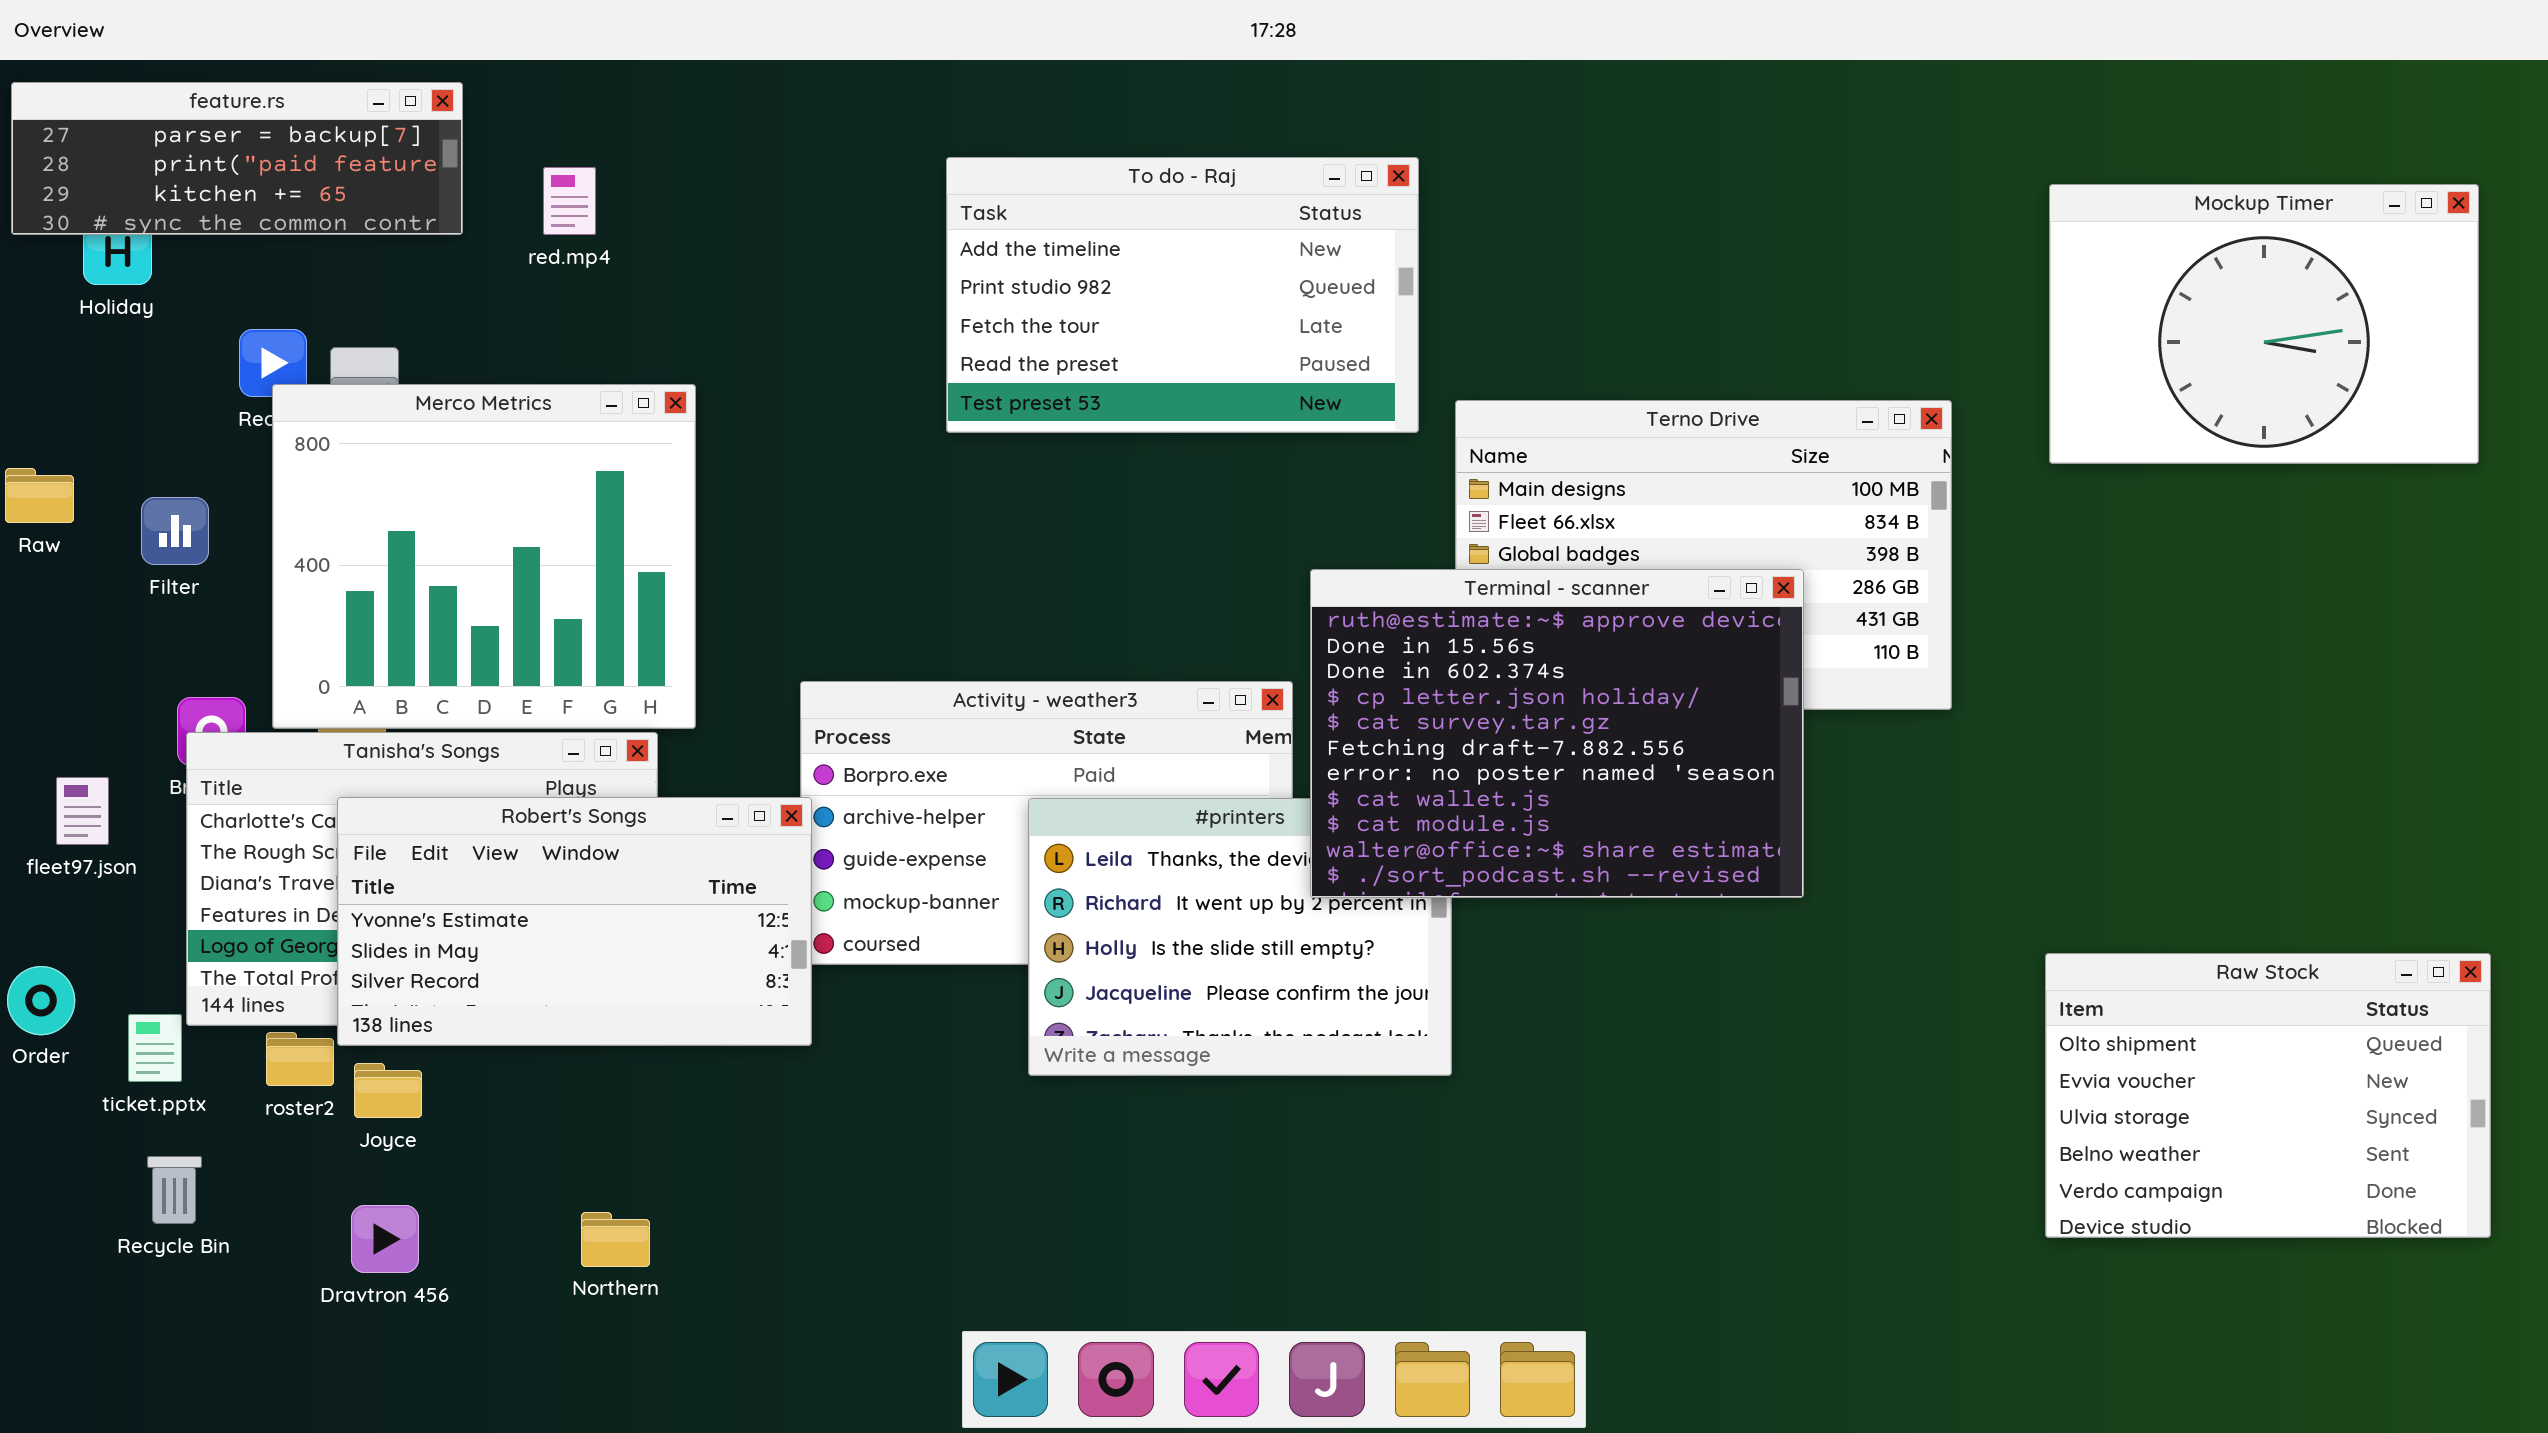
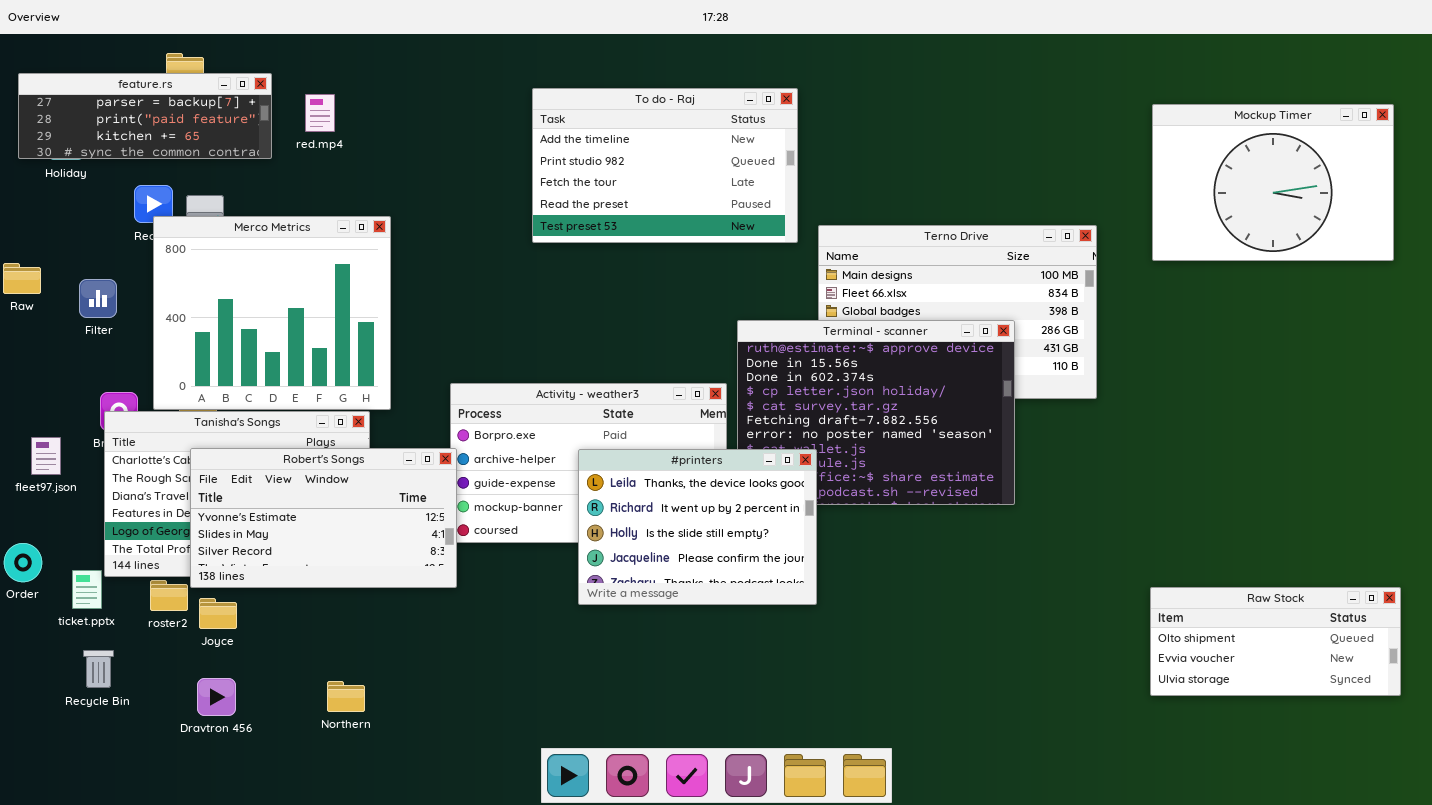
feature.rs: [11,82,463,235] -> [18,73,272,159], moved
#printers: [1028,798,1452,1076] -> [578,449,817,605], raised
Raw Stock: [2045,953,2491,1238] -> [1150,587,1401,696], resized

